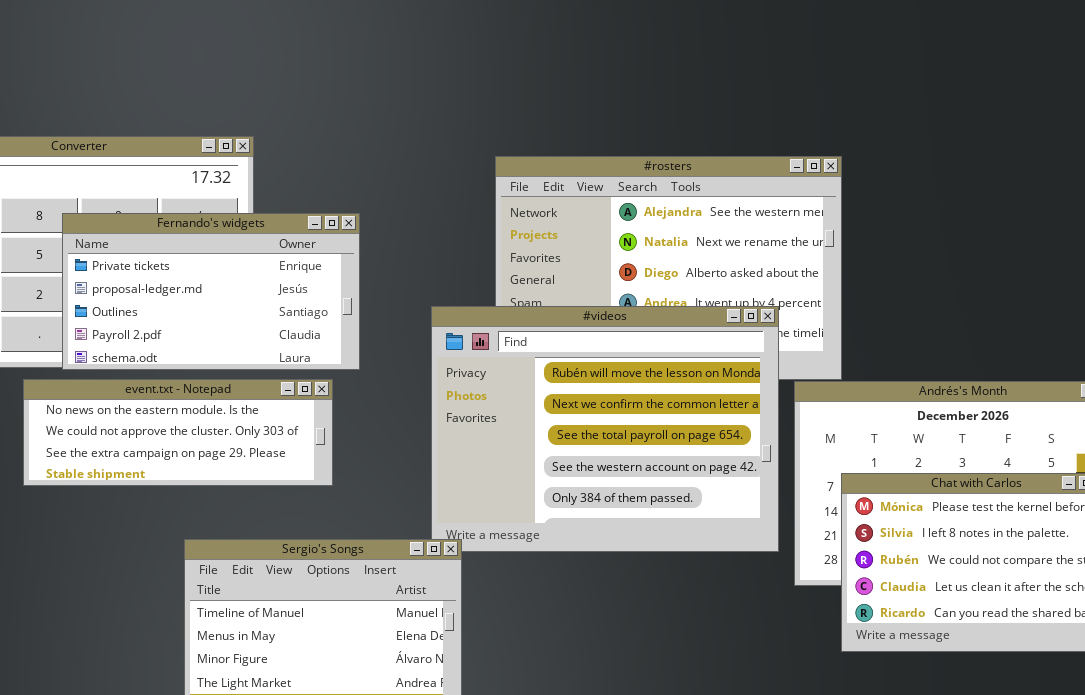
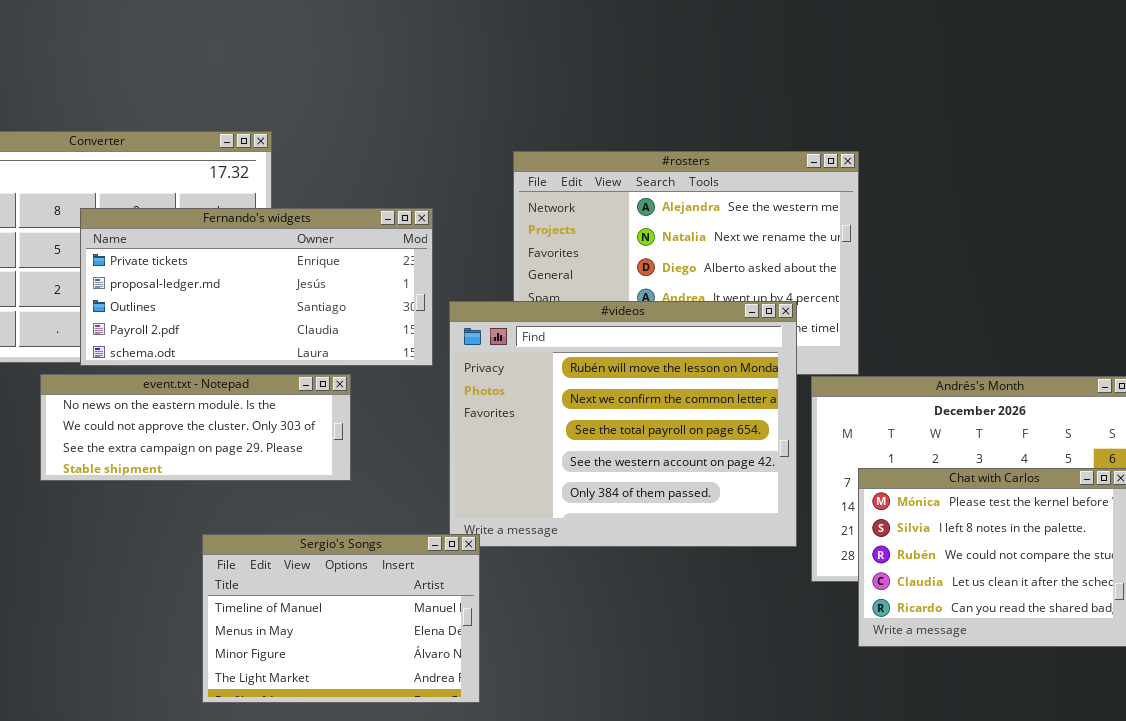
Fernando's widgets: [62,213,360,370] -> [80,208,433,366], resized

